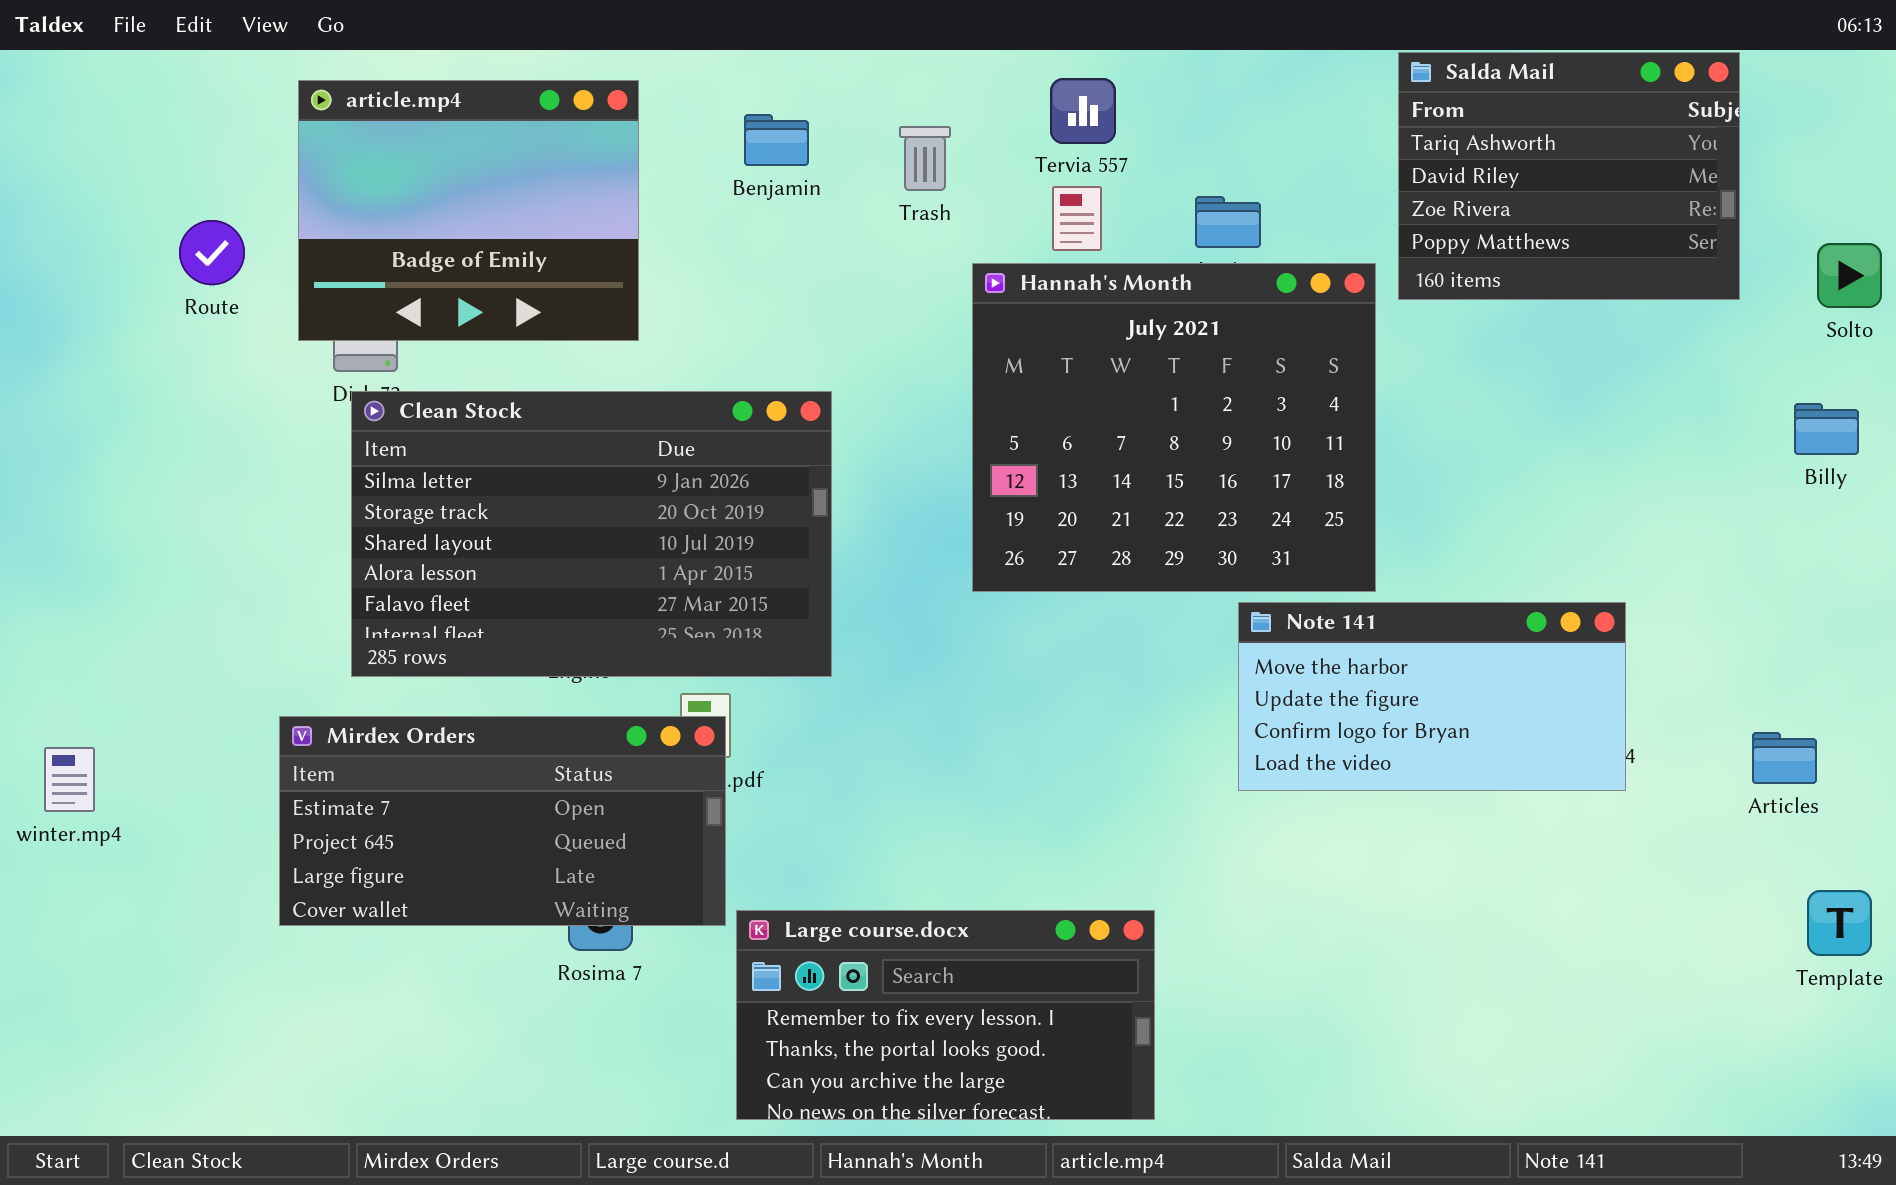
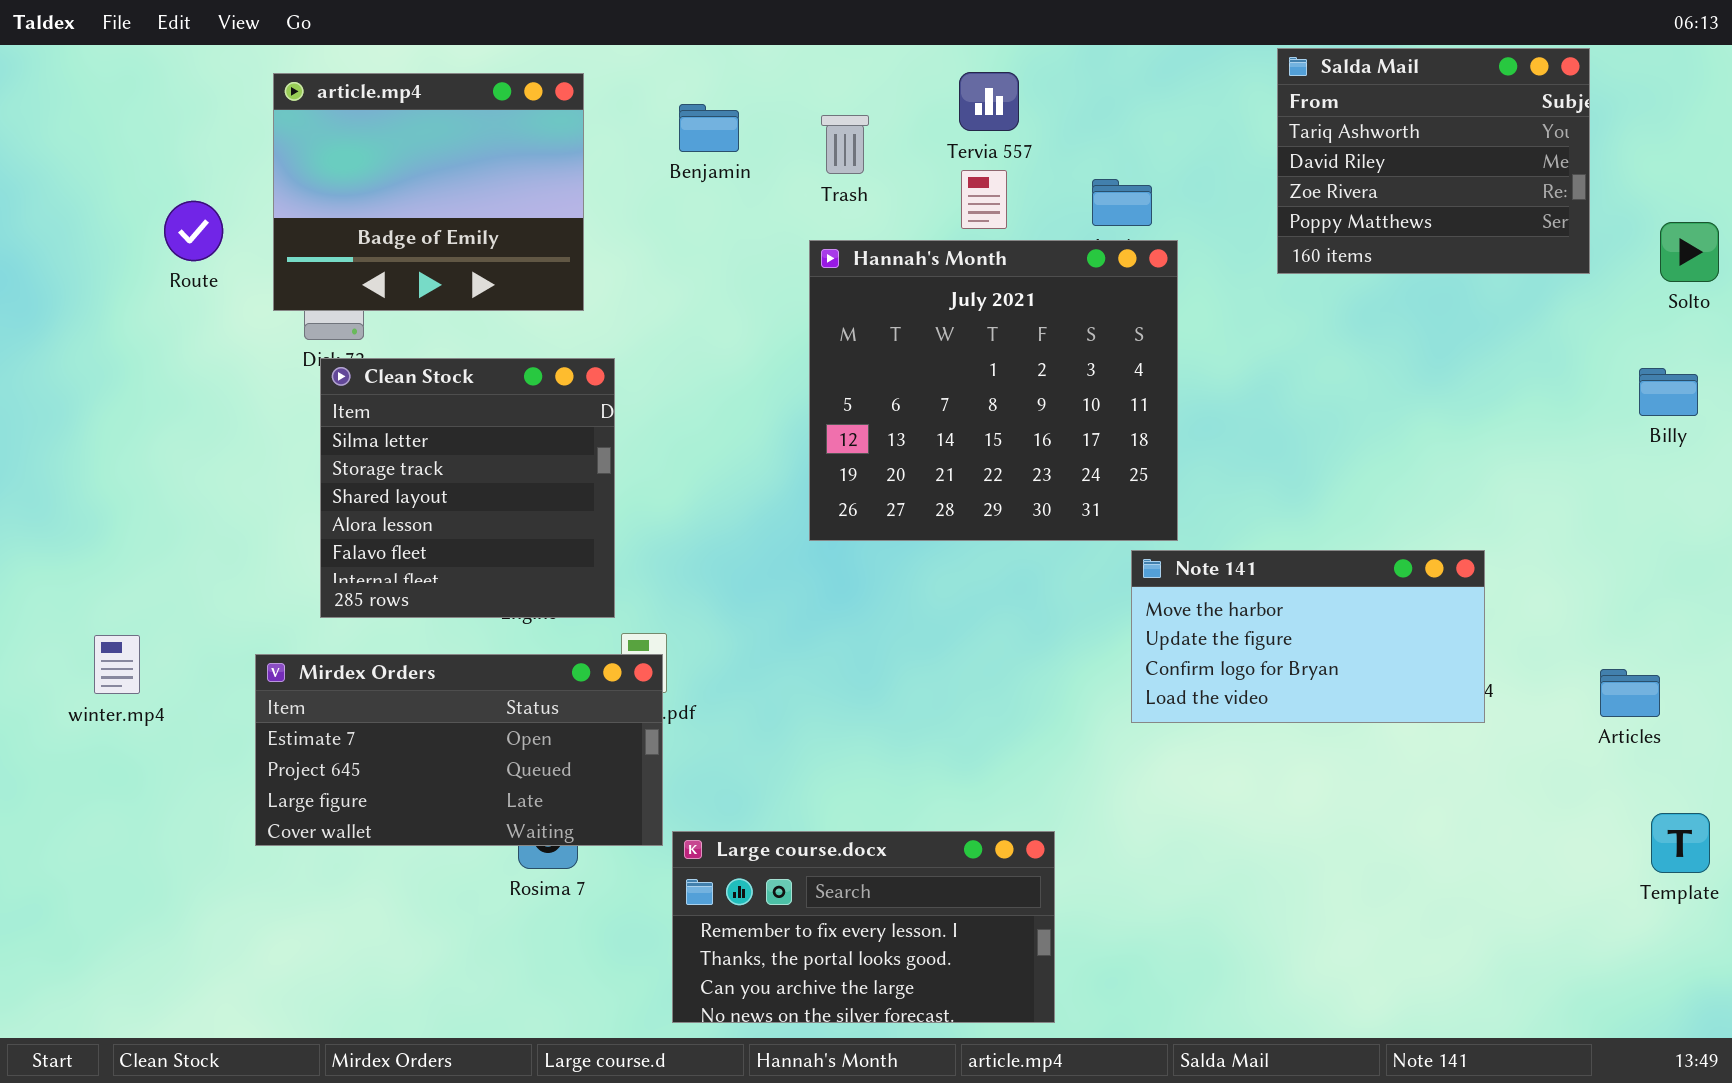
Hannah's Month: [972,263,1376,592] -> [809,240,1178,541], moved
Clean Stock: [351,391,832,677] -> [320,358,615,618], resized
winter.mp4: [44,747,95,812] -> [94,635,140,694], moved

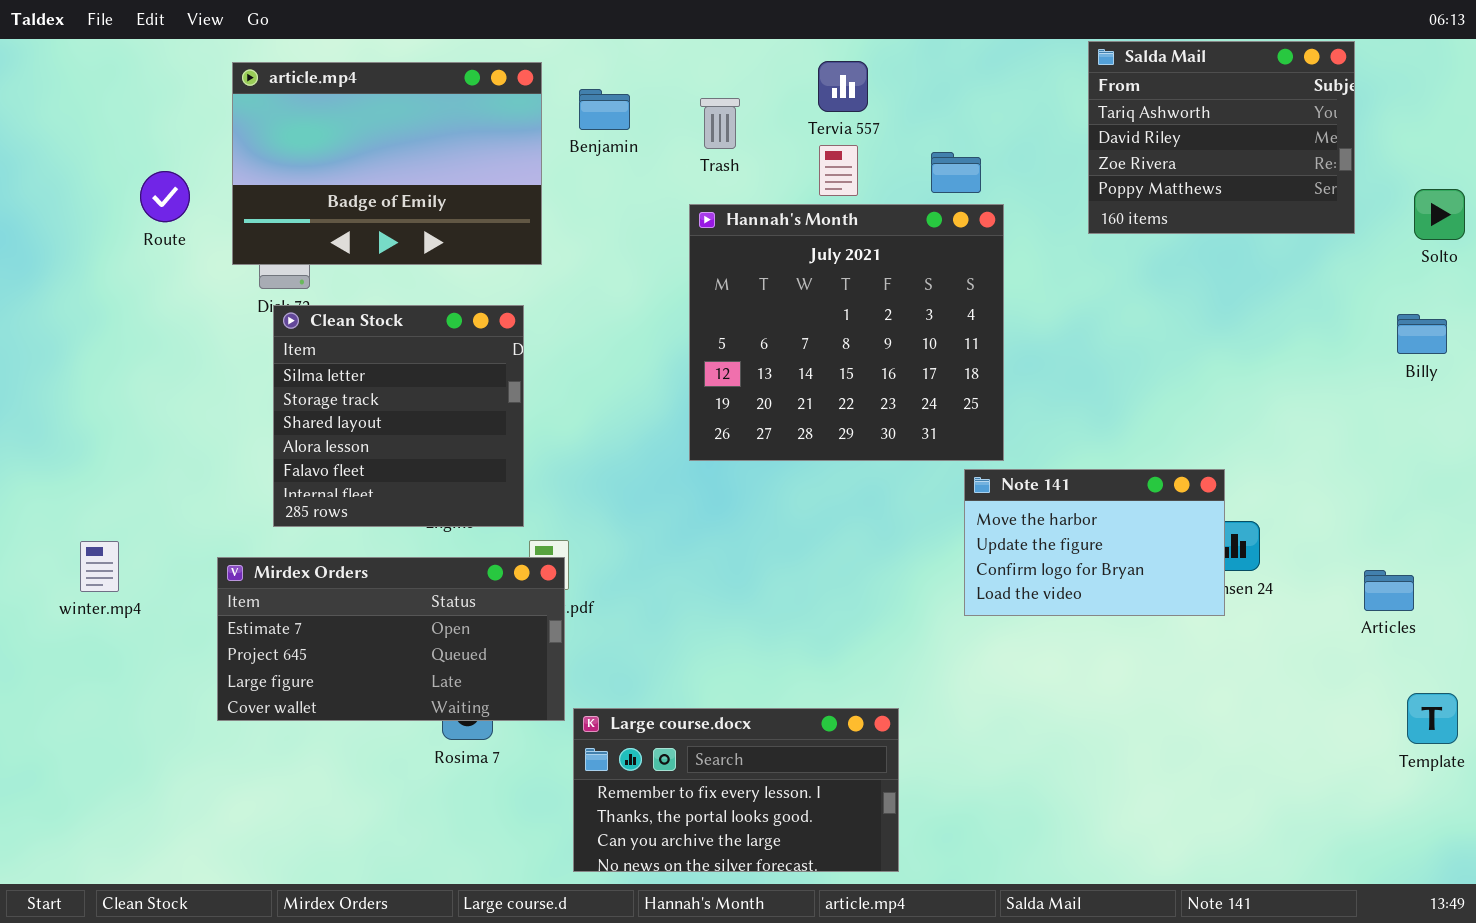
article.mp4: [273,73,584,311] -> [232,62,542,265], resized
Note 141: [1131,550,1485,723] -> [964,469,1225,616], resized

